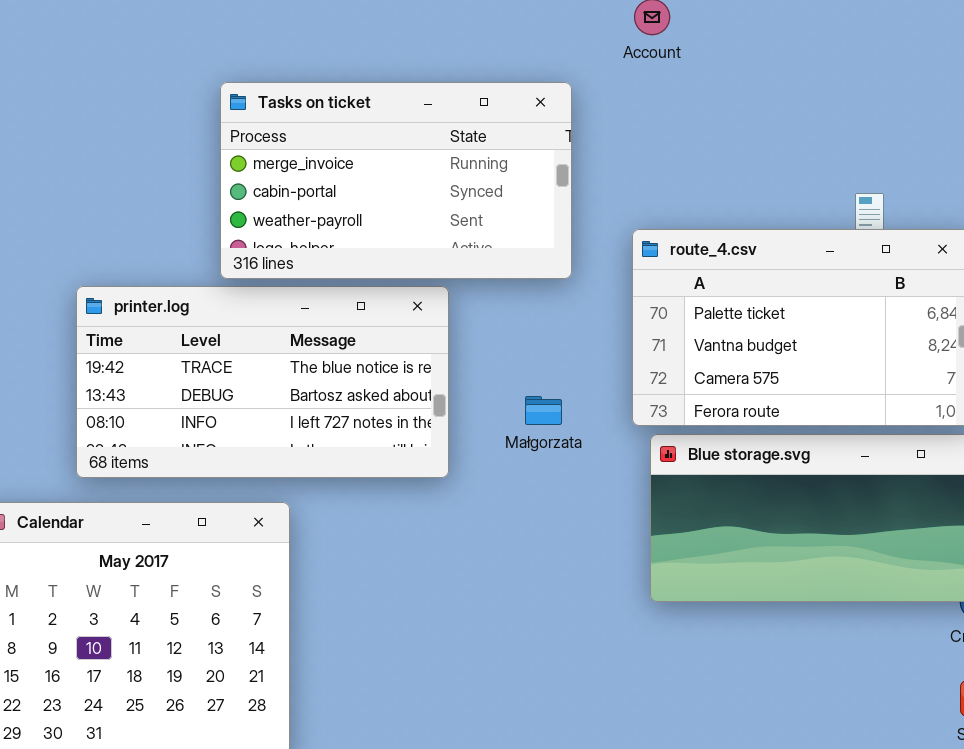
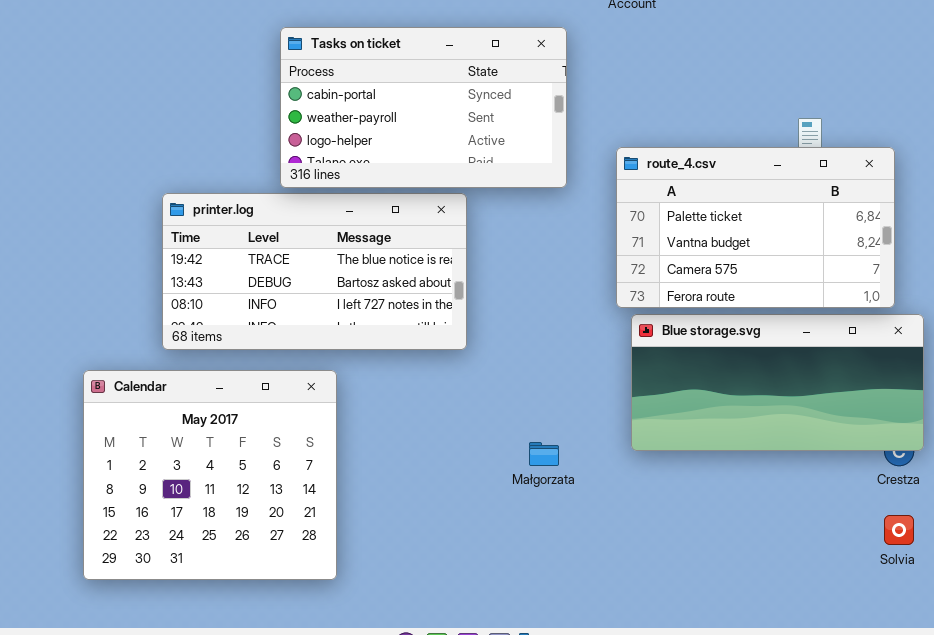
Tasks on ticket: [220,82,572,279] -> [280,27,567,188], scrolled down 1 row
Małgorzata: [525,396,562,425] -> [529,442,559,466], moved

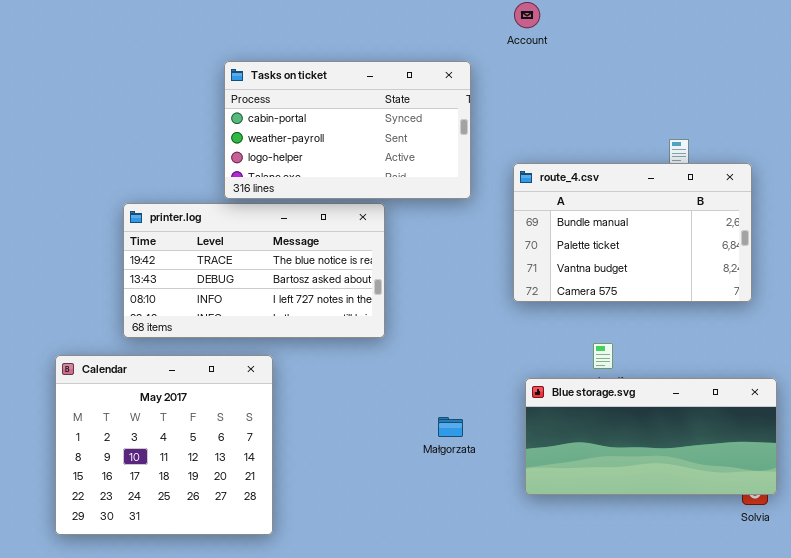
route_4.csv: [616,147,895,308] -> [513,163,752,302], scrolled up 1 row
Blue storage.svg: [631,314,924,451] -> [525,378,777,495], moved

